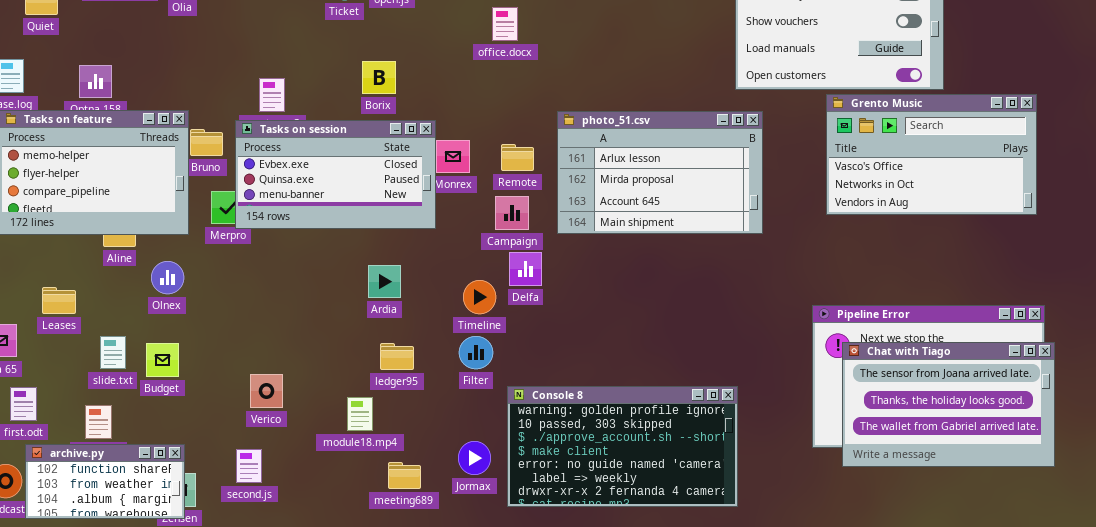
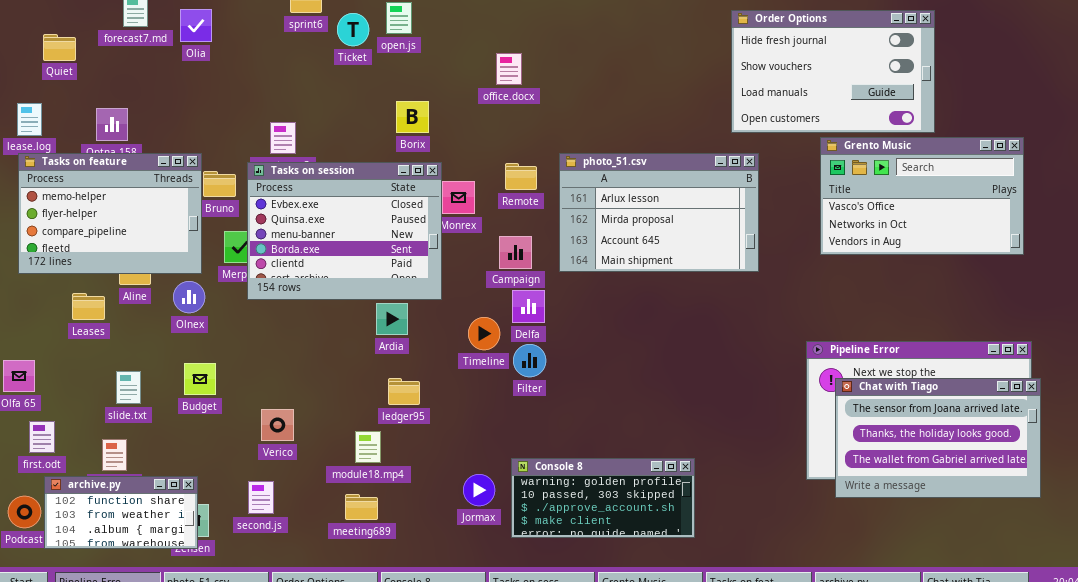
Borix: [362,61,396,94] -> [396,101,429,133], moved
Tasks on session: [235,120,436,229] -> [247,162,442,300], resized
Remote: [501,144,534,171] -> [505,163,537,190], moved
Olnex: [151,261,184,294] -> [173,281,205,313], moved
Leases: [42,287,76,314] -> [72,293,105,320], moved
Filter: [459,336,493,369] -> [513,344,546,377], moved
Budget: [146,343,179,377] -> [184,363,216,395], moved
Console 8: [507,386,738,507] -> [511,458,695,538], resized
meeting689: [388,462,421,489] -> [345,494,378,520], moved

